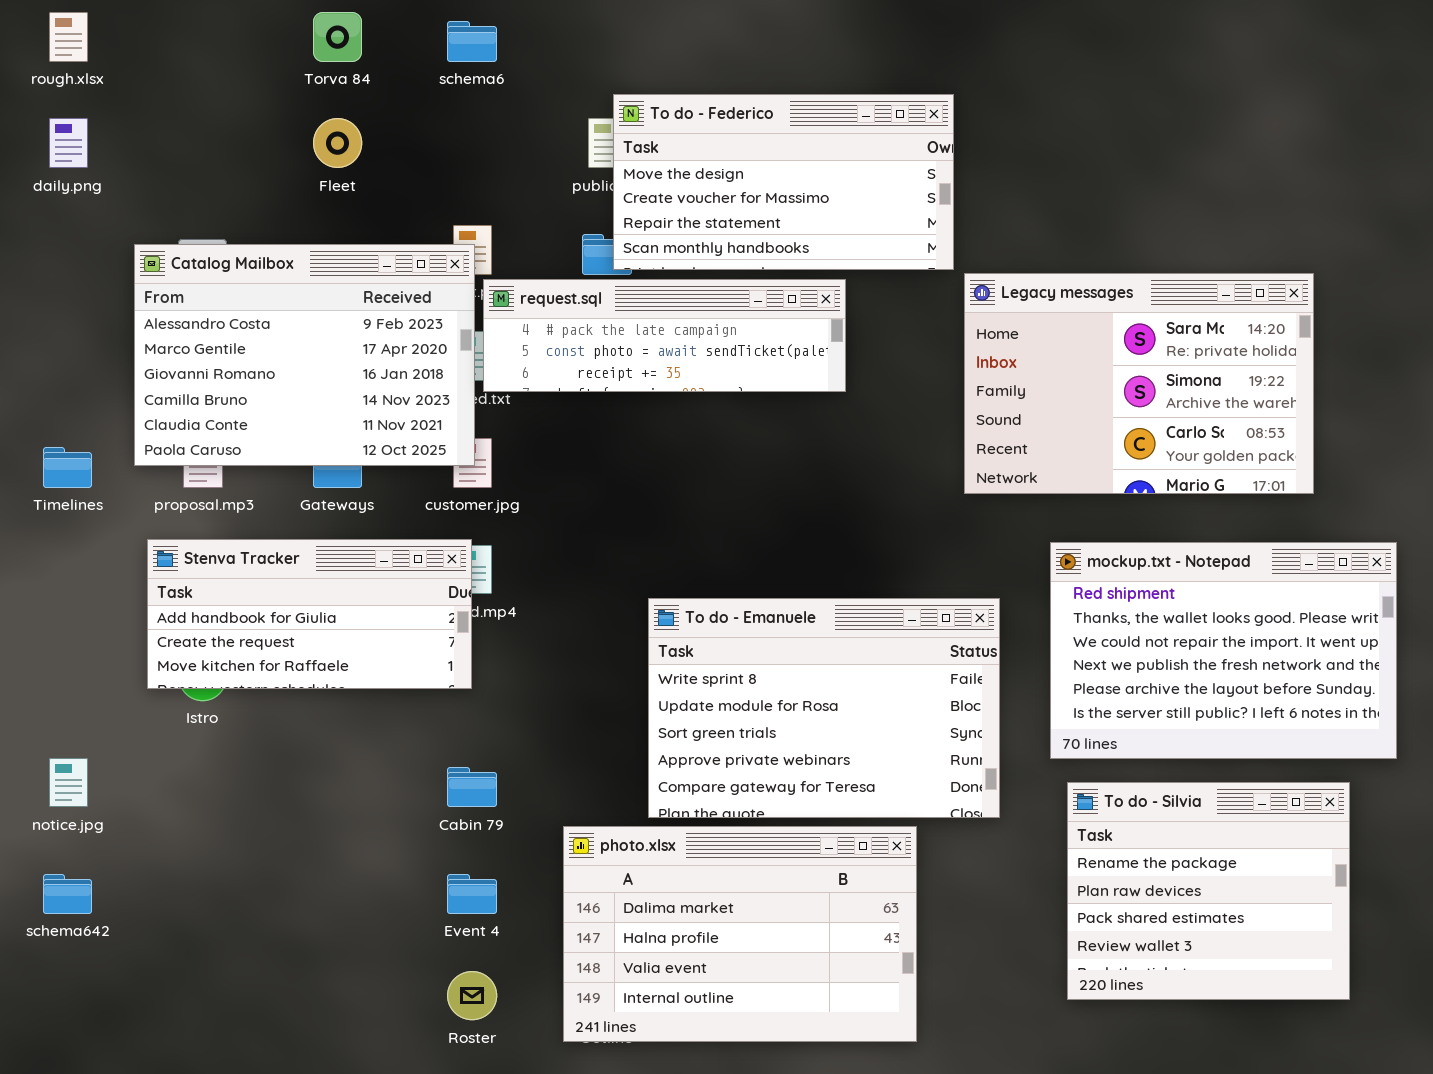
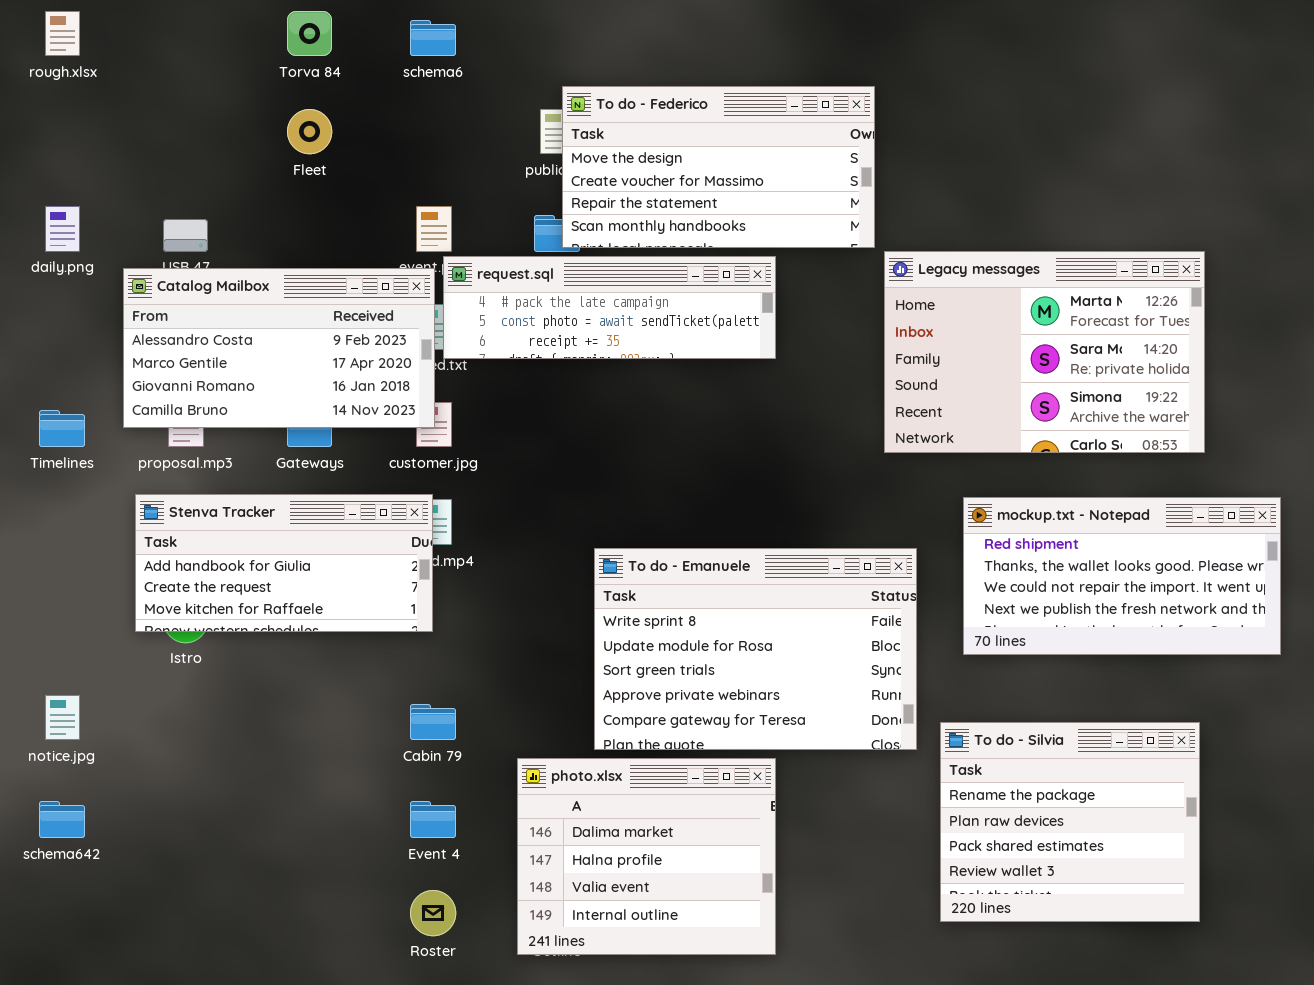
daily.png: [49,118,88,168] -> [45,206,80,252], moved
Catalog Mailbox: [134,244,475,466] -> [123,268,435,428], resized
Legacy messages: [964,273,1314,494] -> [884,251,1205,453], scrolled up 1 row
mockup.txt - Notepad: [1050,542,1397,759] -> [963,497,1281,655], resized
To do - Silvia: [1067,782,1350,1000] -> [940,722,1200,922], moved
photo.xlsx: [563,826,917,1042] -> [517,758,776,955], resized

